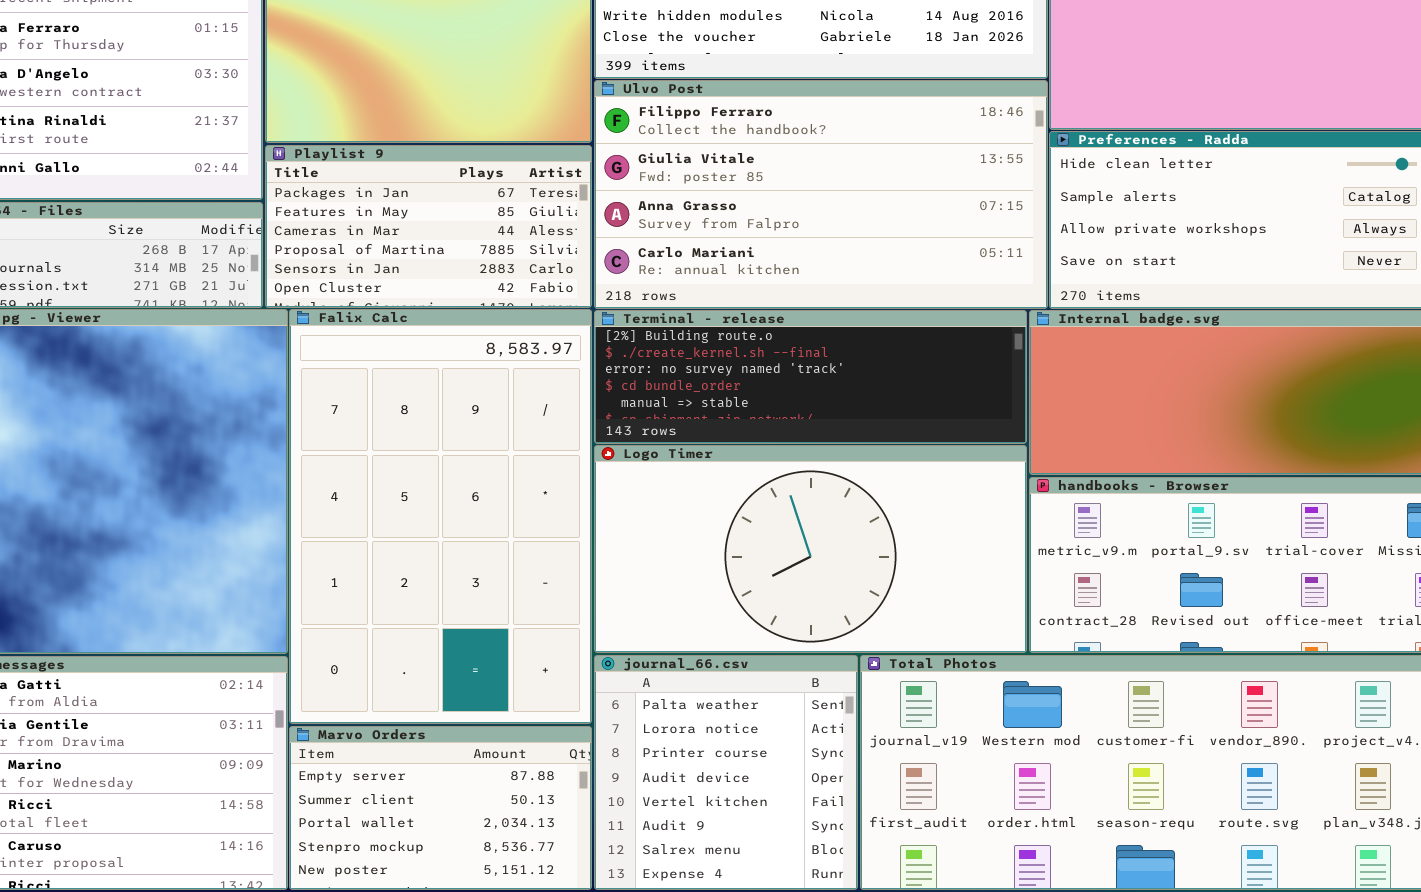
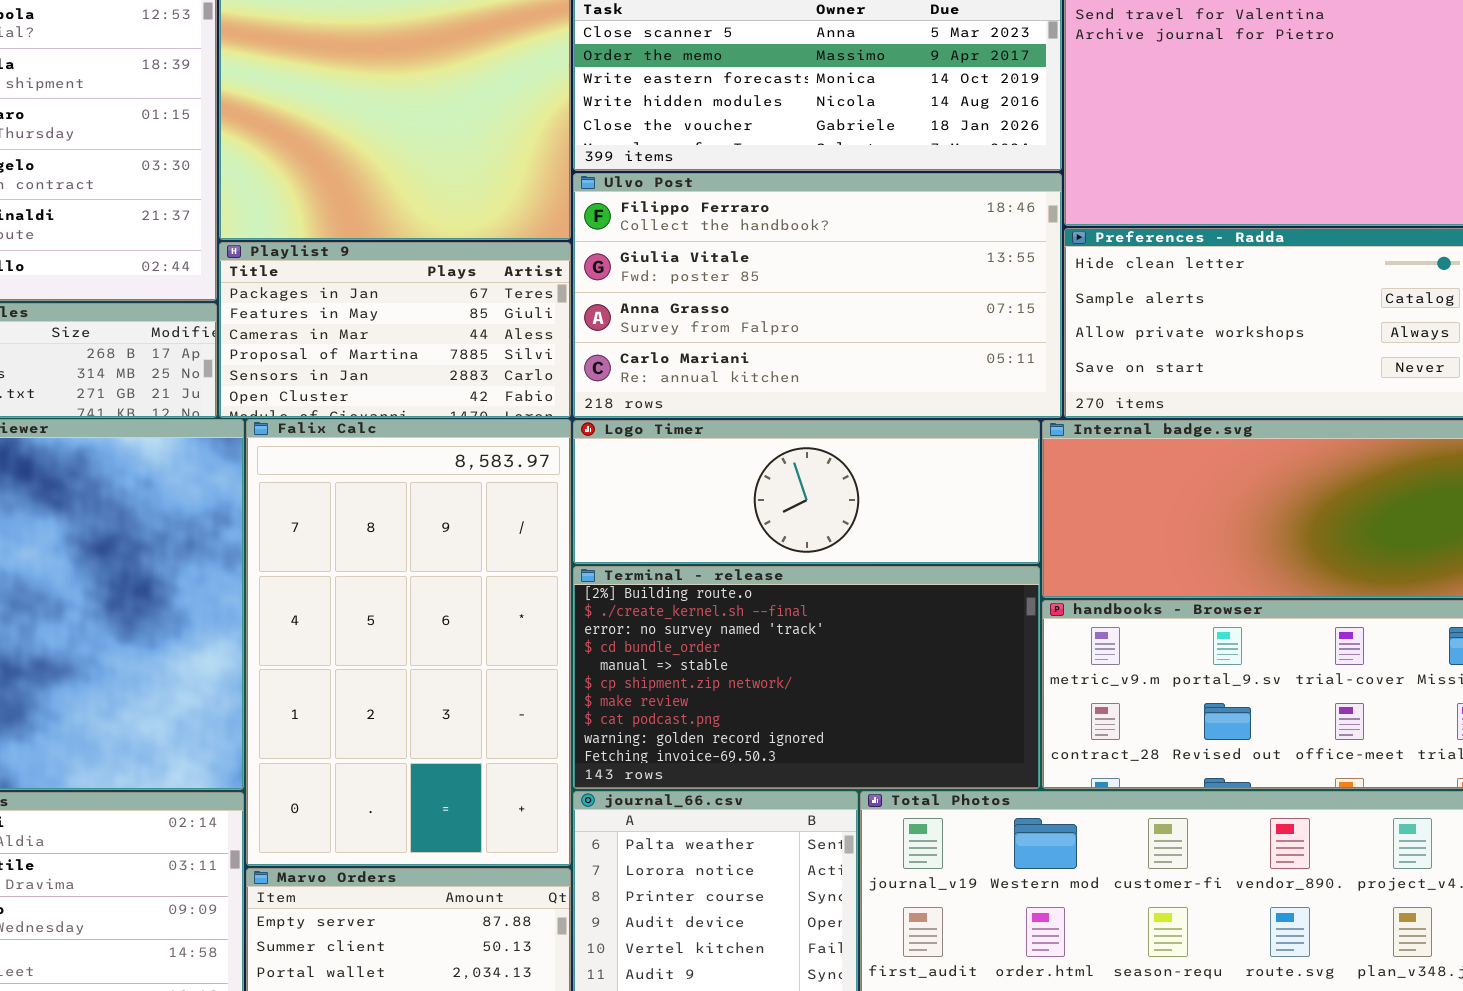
Terminal - release: [594,310,1027,444] -> [573,566,1040,789], moved, resized
Logo Timer: [594,445,1027,653] -> [573,420,1040,564], moved, resized

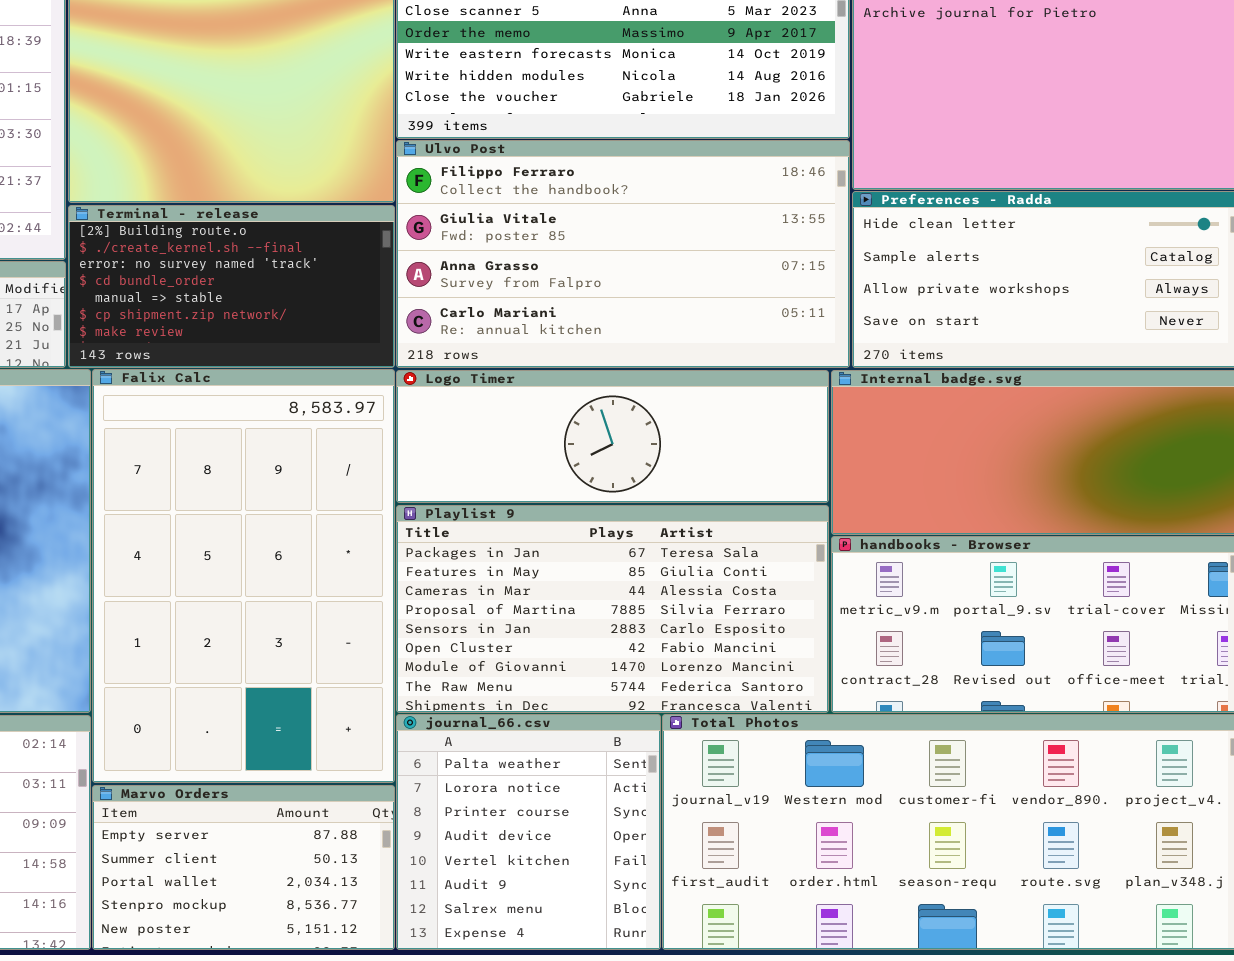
Playlist 9: [219,242,571,418] -> [396,505,829,713], moved, resized
Terminal - release: [573,566,1040,789] -> [68,205,395,368], moved, resized

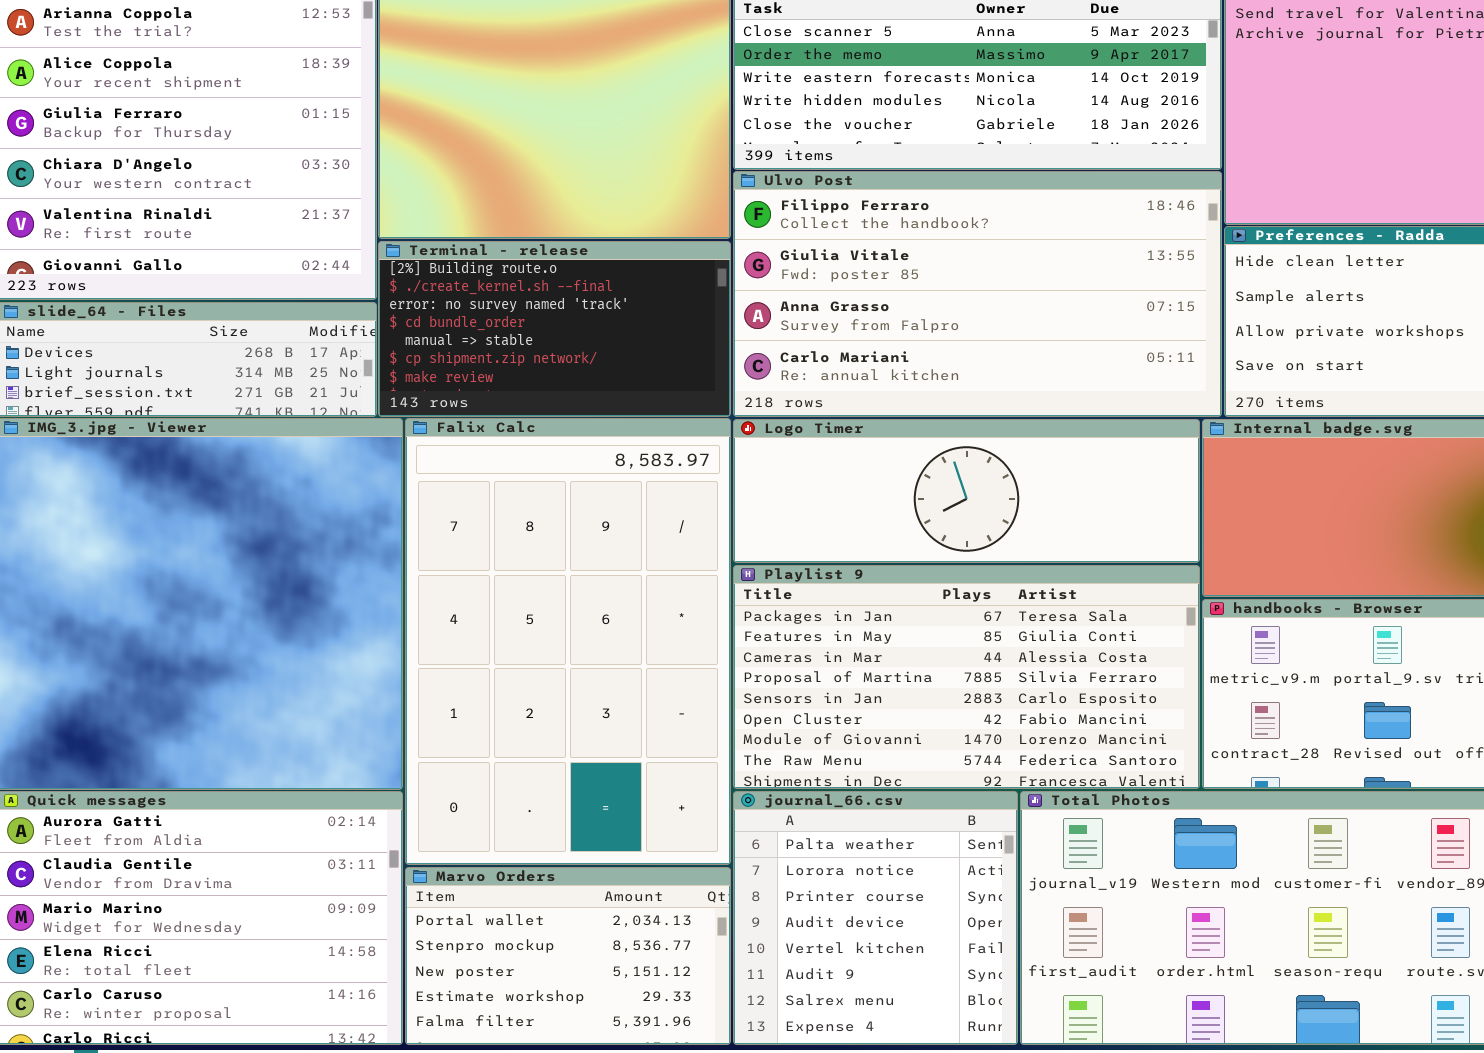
Marvo Orders: [92,785,395,950] -> [405,867,731,1045], scrolled down 2 rows

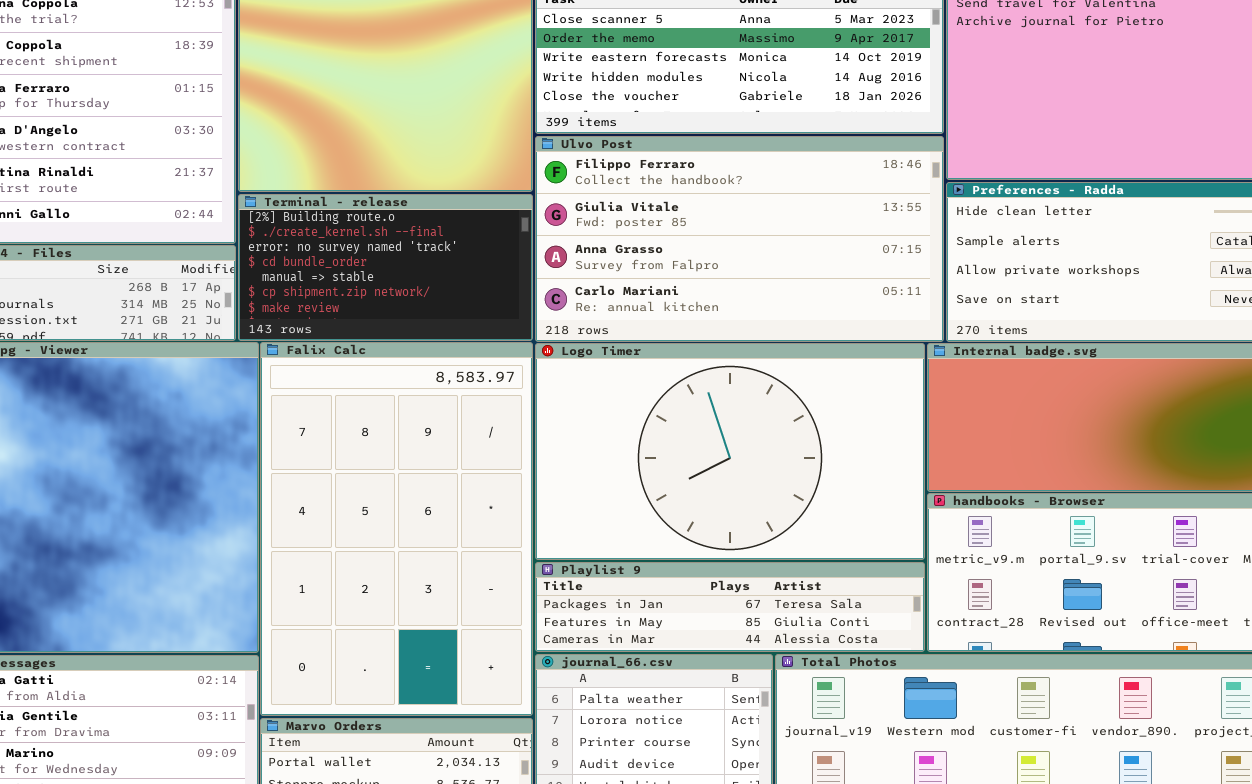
Logo Timer: [733,419,1200,563] -> [535,343,925,560], resized
Playlist 9: [733,565,1200,789] -> [535,562,925,652], resized

